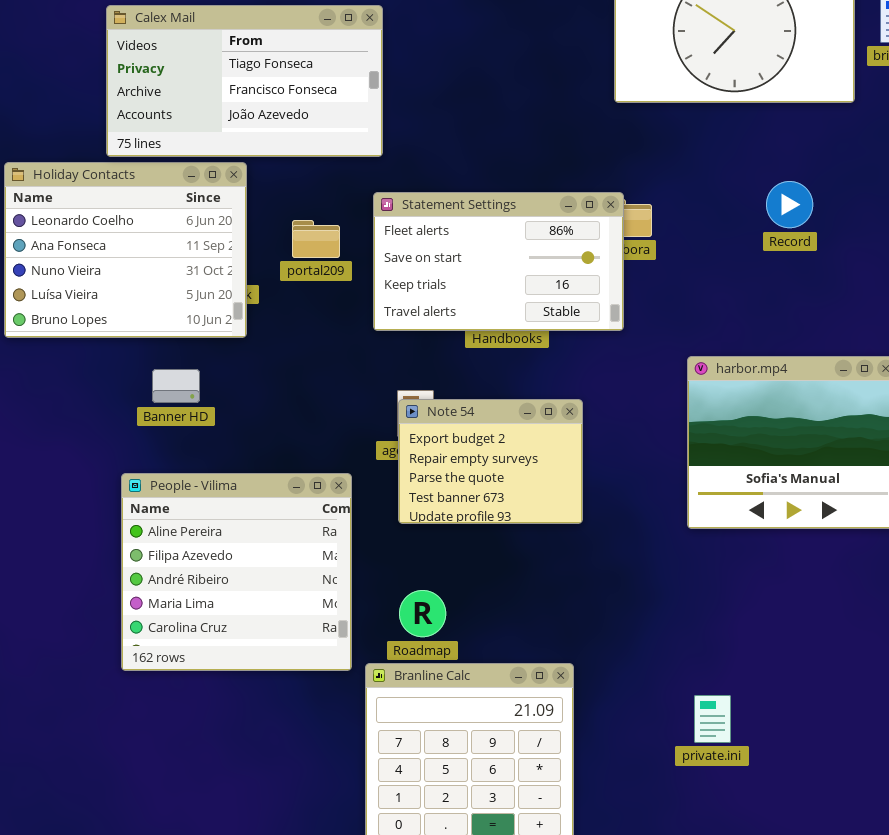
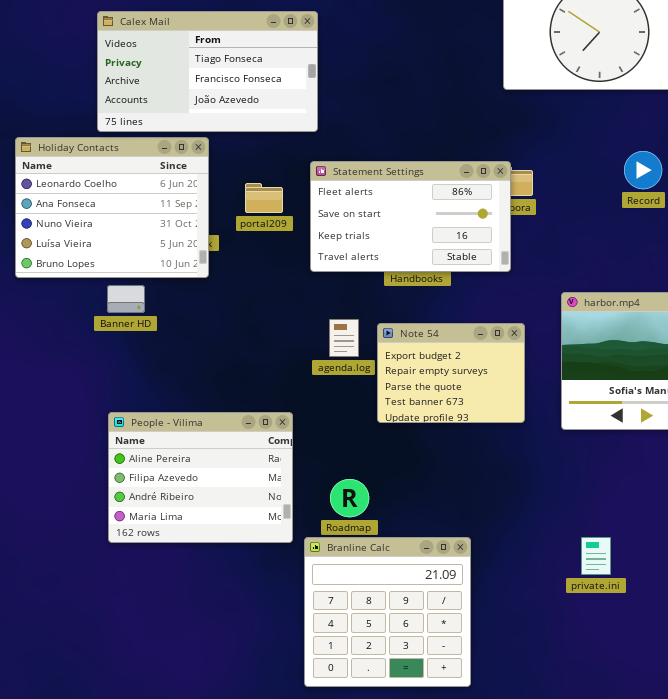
Banner HD: [152,369,200,403] -> [107,285,145,313], moved
Note 54: [398,399,583,524] -> [377,323,525,423], moved
People - Vilima: [121,473,352,671] -> [108,412,293,543], resized
private.ini: [694,695,731,743] -> [581,537,611,575], moved

